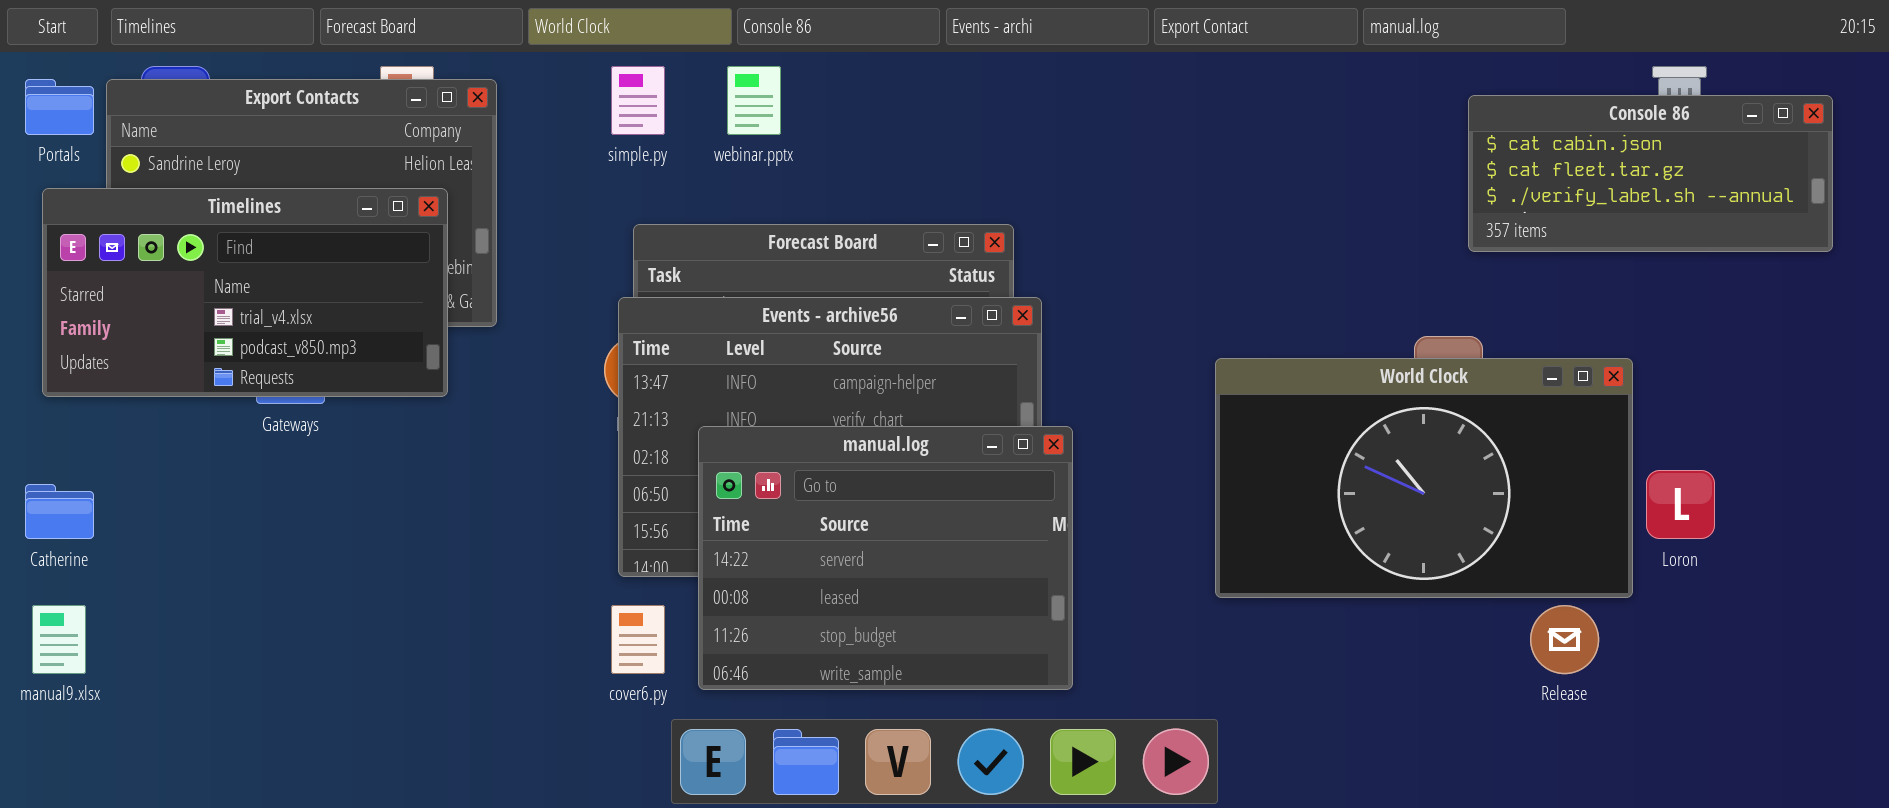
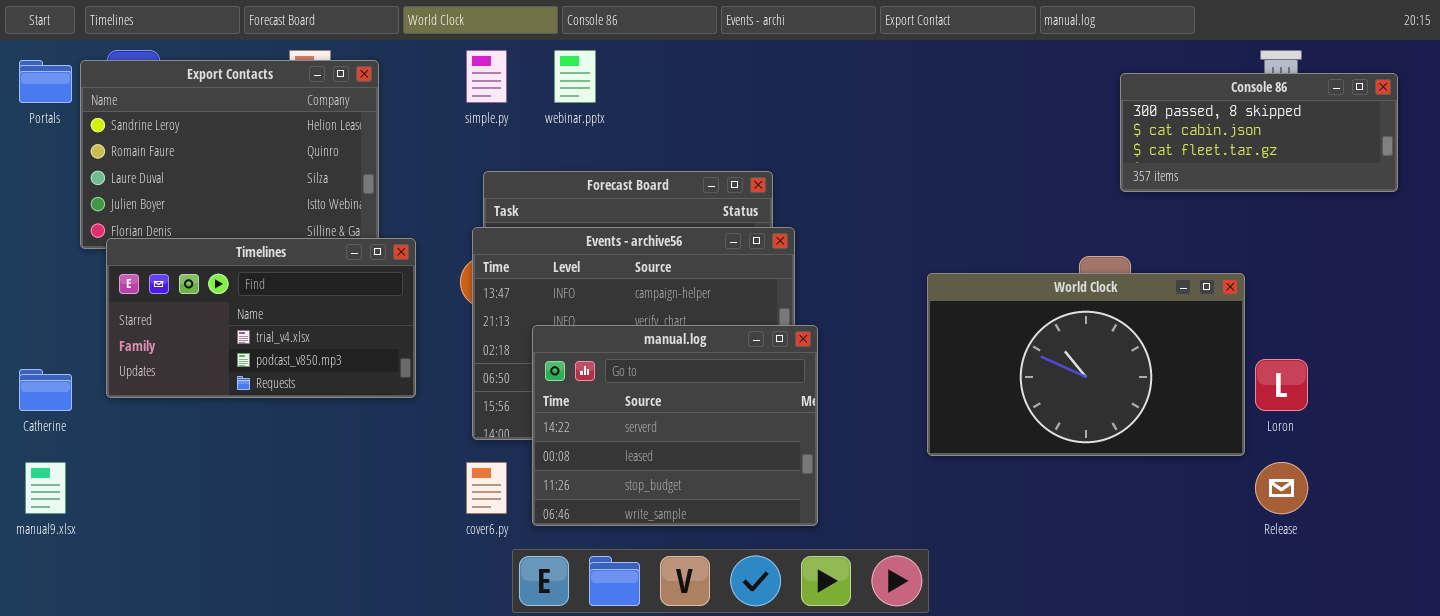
Console 86: [1468,95,1833,252] -> [1120,73,1398,192], scrolled up 1 row
Timelines: [42,188,448,397] -> [106,238,416,398], moved
Release: [1530,605,1599,674] -> [1255,462,1308,514], moved

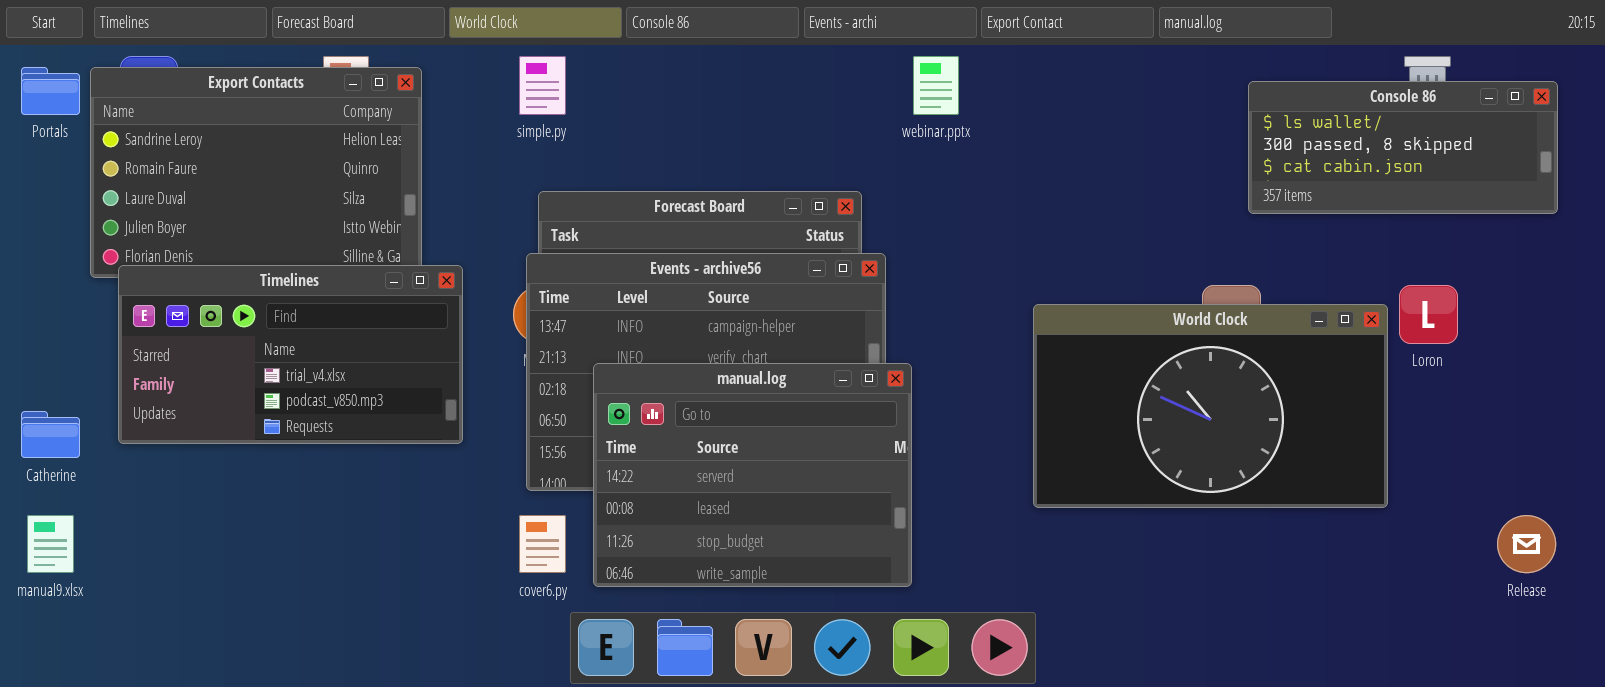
webinar.pptx: [554,50,596,103] -> [913,56,959,115], moved
Console 86: [1120,73,1398,192] -> [1248,81,1558,214], scrolled up 1 row
Loron: [1255,359,1308,411] -> [1399,285,1458,344], moved
Release: [1255,462,1308,514] -> [1497,515,1556,573], moved

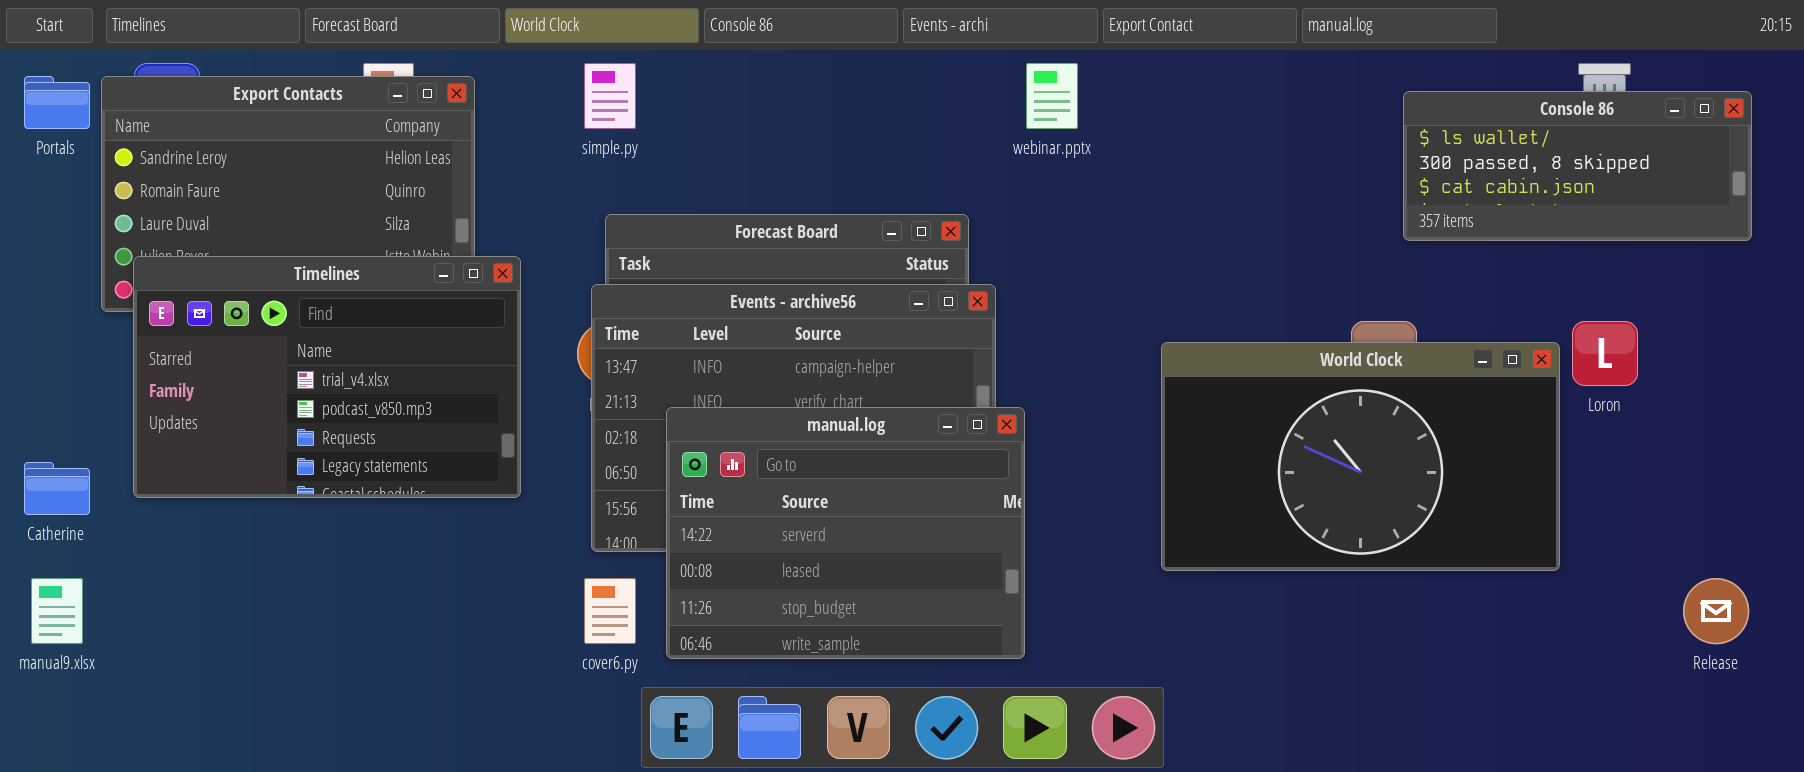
Timelines: [118,265,463,444] -> [133,256,521,498], resized

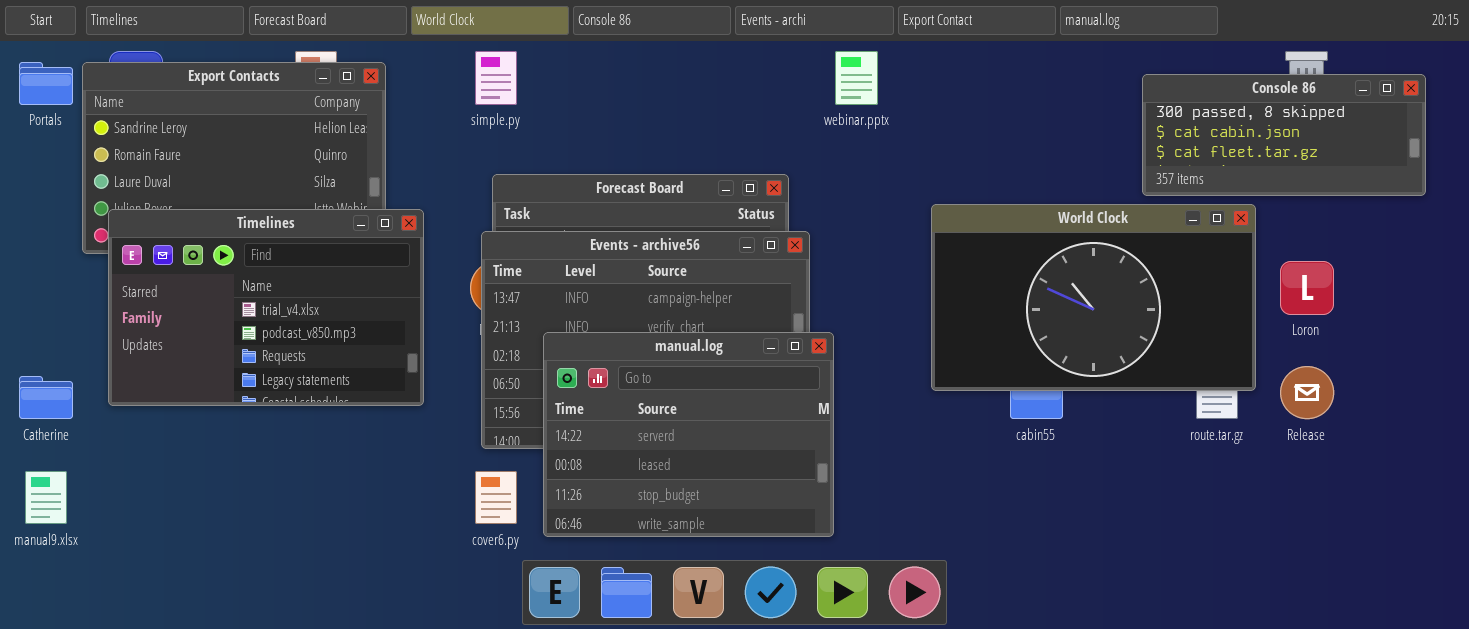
Console 86: [1403,91,1752,241] -> [1142,74,1426,196], scrolled down 1 row
World Clock: [1161,342,1560,571] -> [931,204,1256,391], moved
Release: [1683,578,1749,644] -> [1280,366,1334,419], moved

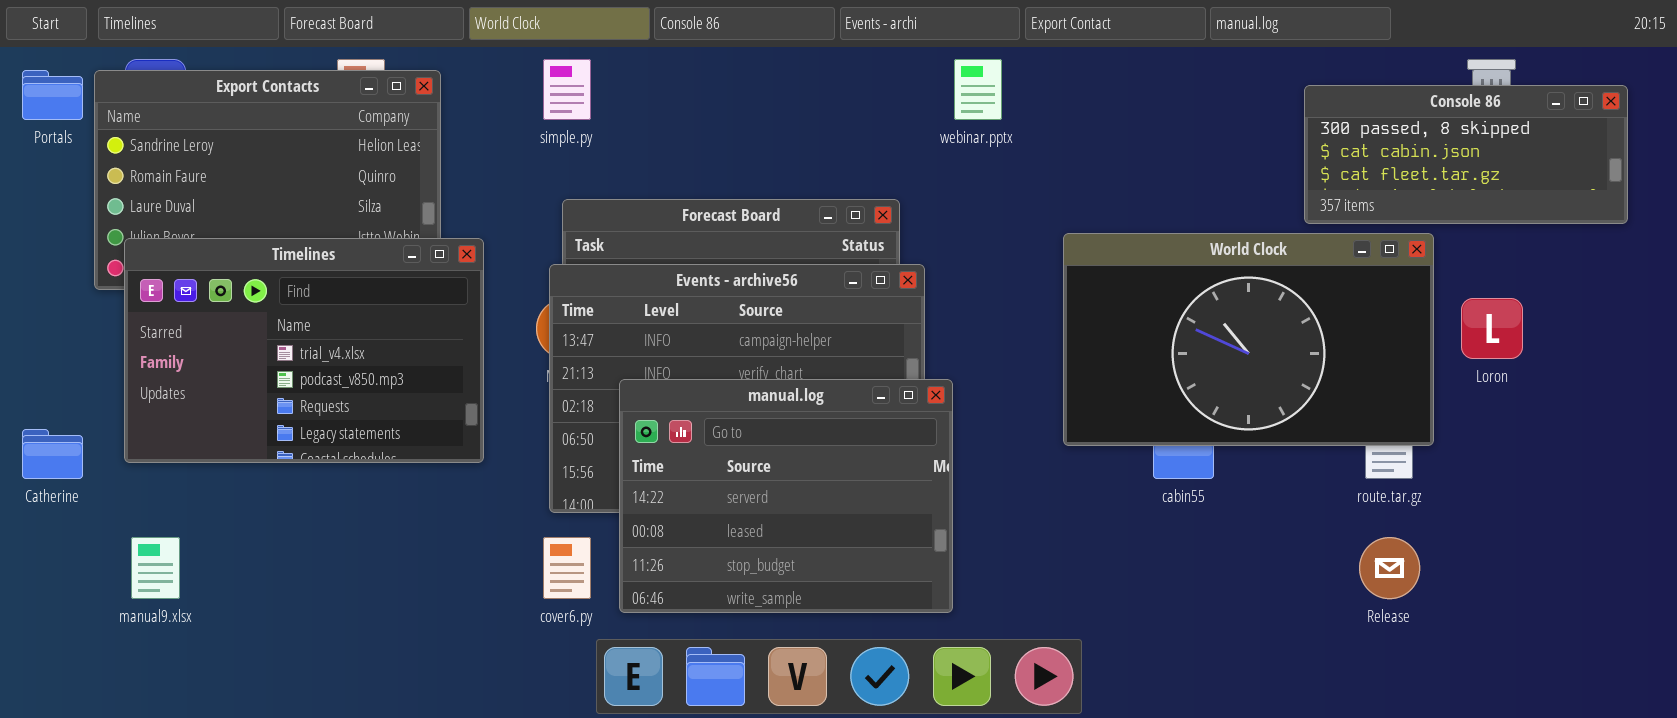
Release: [1280,366,1334,419] -> [1359,537,1420,599], moved
manual9.xlsx: [25,471,67,524] -> [131,537,180,599], moved

